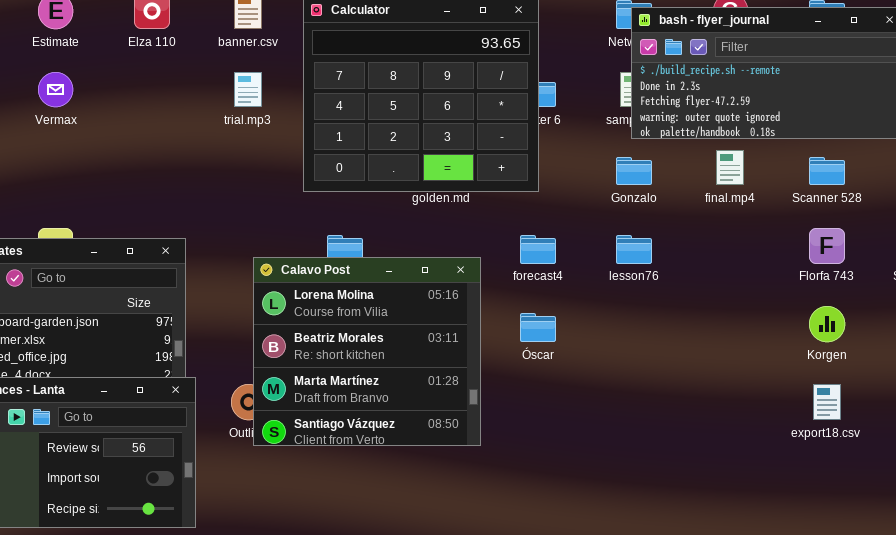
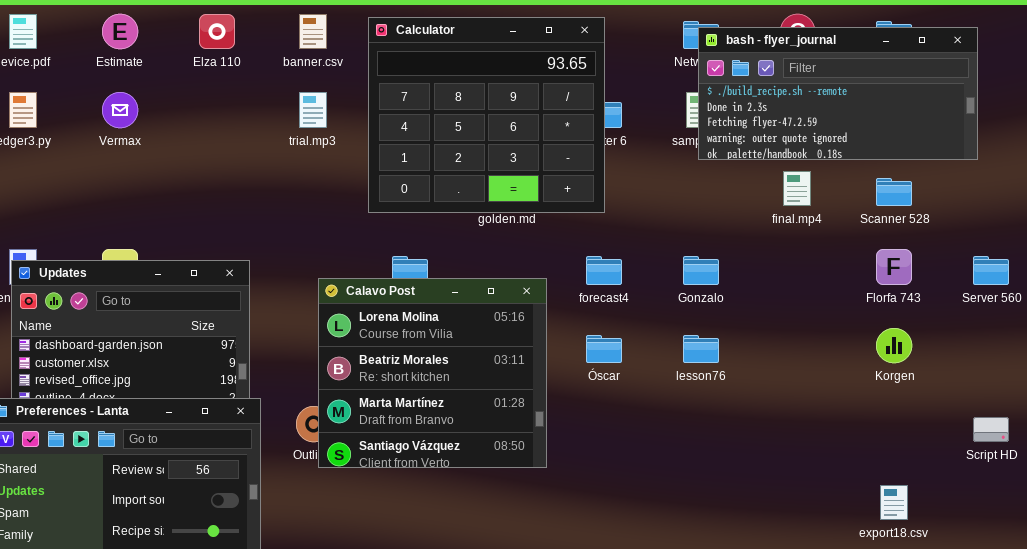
Gonzalo: [616,157,652,185] -> [683,256,719,285], moved
lesson76: [616,235,652,264] -> [683,335,719,363], moved
export18.csv: [813,384,841,420] -> [880,485,908,520], moved

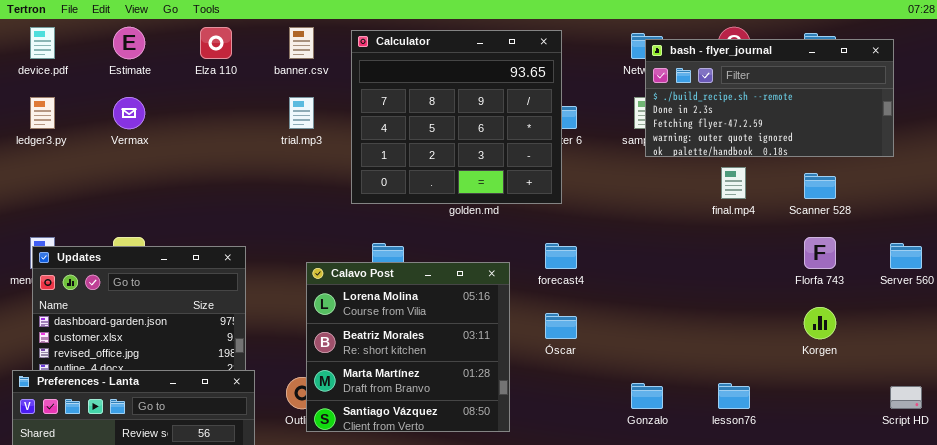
Gonzalo: [683,256,719,285] -> [631,383,663,409], moved
lesson76: [683,335,719,363] -> [718,383,750,409], moved

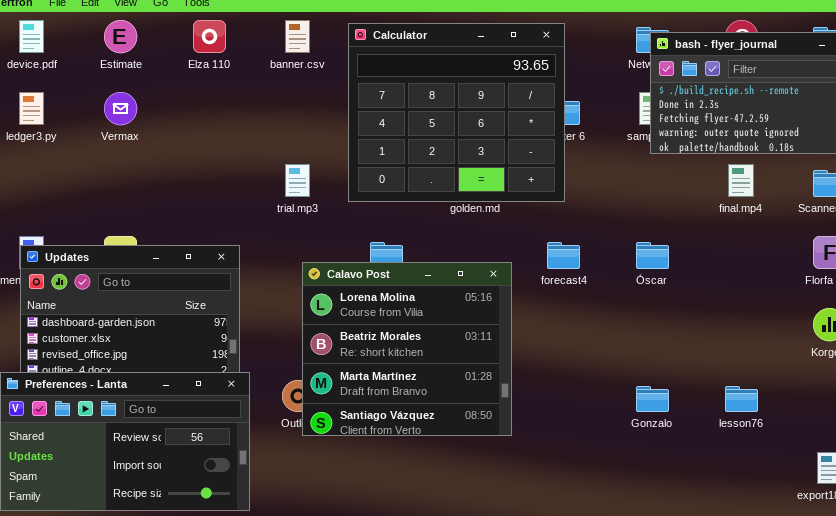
trial.mp3: [289,97,314,129] -> [285,164,310,197], moved
Óscar: [545,313,577,339] -> [636,242,669,269], moved

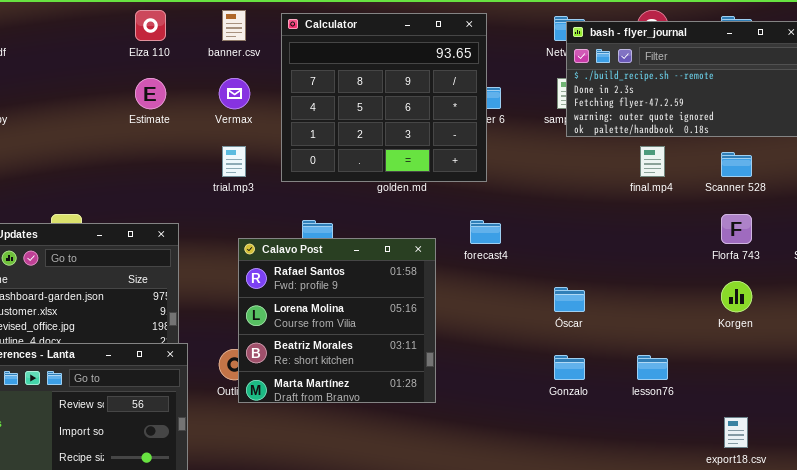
Estimate: [104,20,137,53] -> [135,78,166,109], moved
Vermax: [104,92,137,125] -> [219,78,250,109], moved
Óscar: [636,242,669,269] -> [554,287,585,312], moved
Calavo Post: [302,262,512,436] -> [238,238,436,403], scrolled up 1 row

